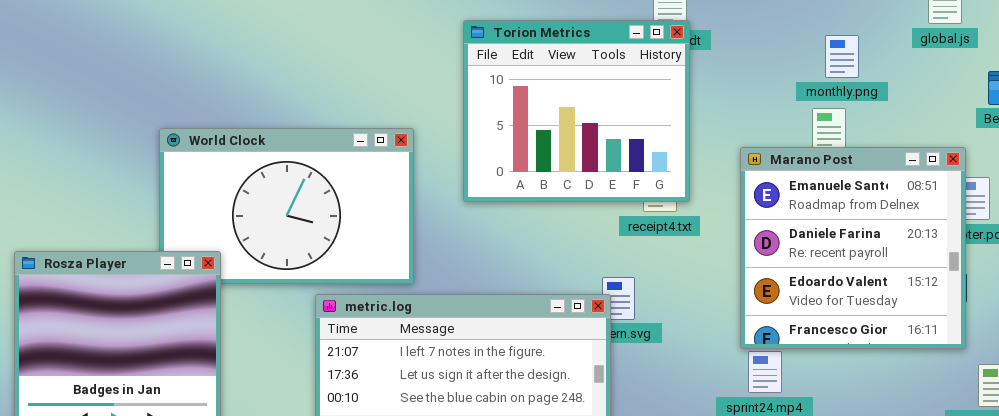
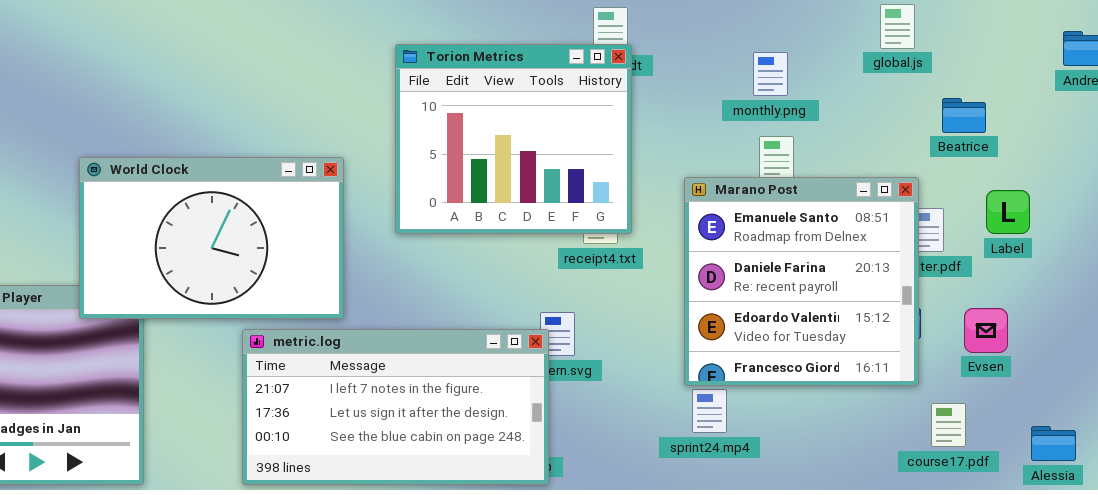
monthly.png: [825,35,859,78] -> [753,52,788,96], moved
World Clock: [159,128,414,284] -> [79,157,344,319], raised

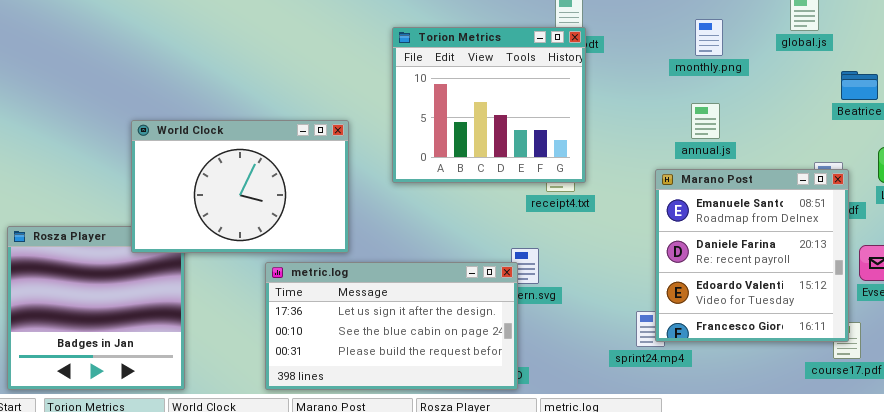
monthly.png: [753,52,788,96] -> [695,19,723,56], moved
Marano Post: [684,177,919,386] -> [655,169,849,342], moved
metric.log: [242,329,549,485] -> [265,262,518,390], scrolled down 1 row

